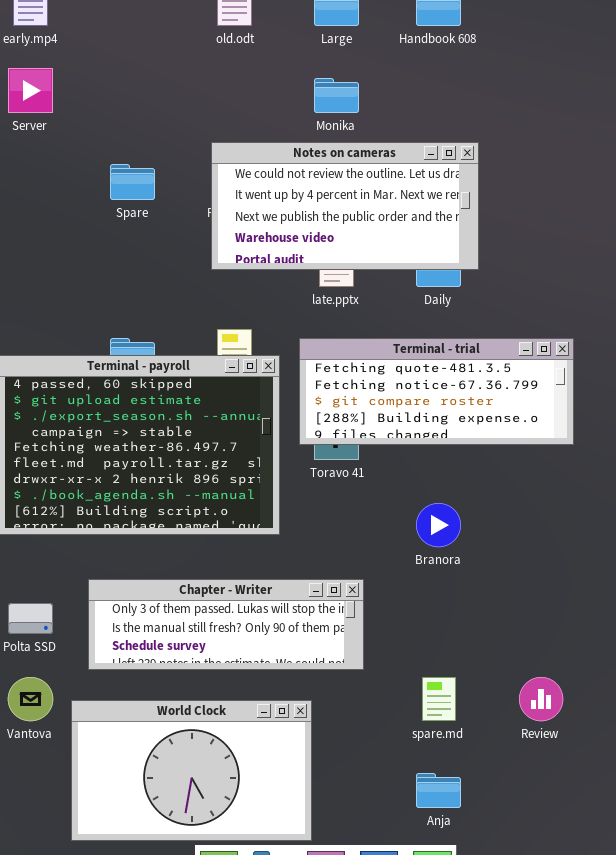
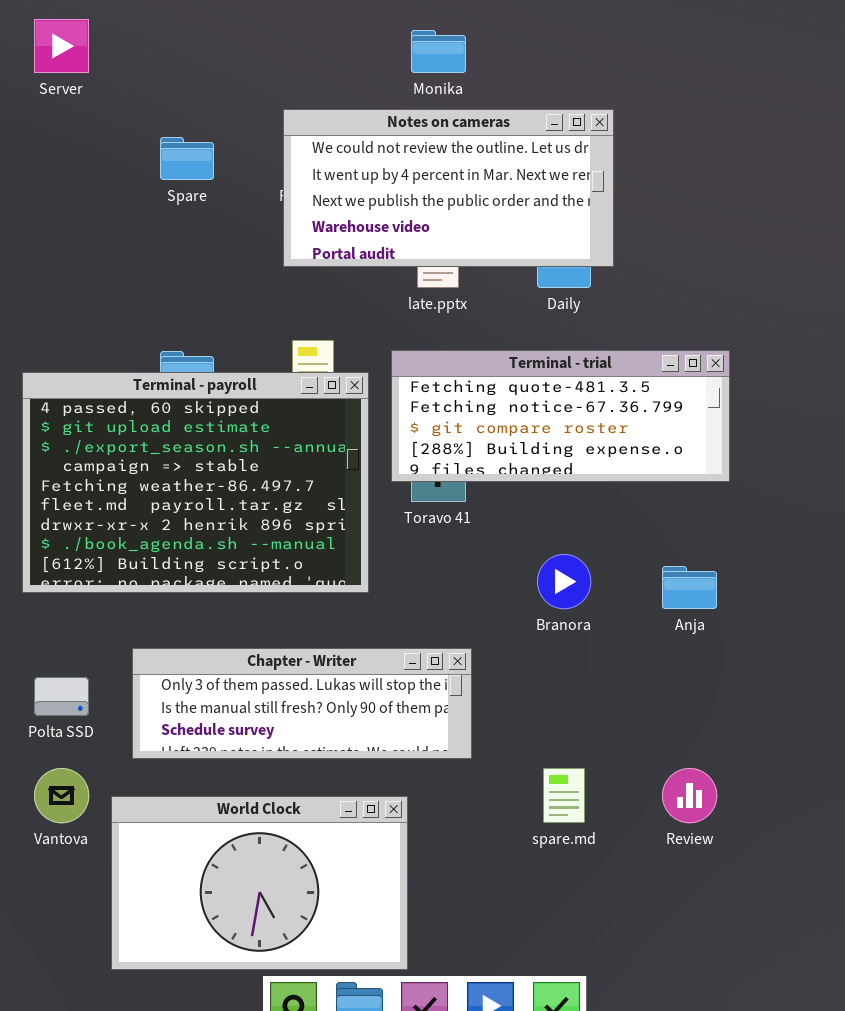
Anja: [416,773,461,808] -> [662,566,717,609], moved

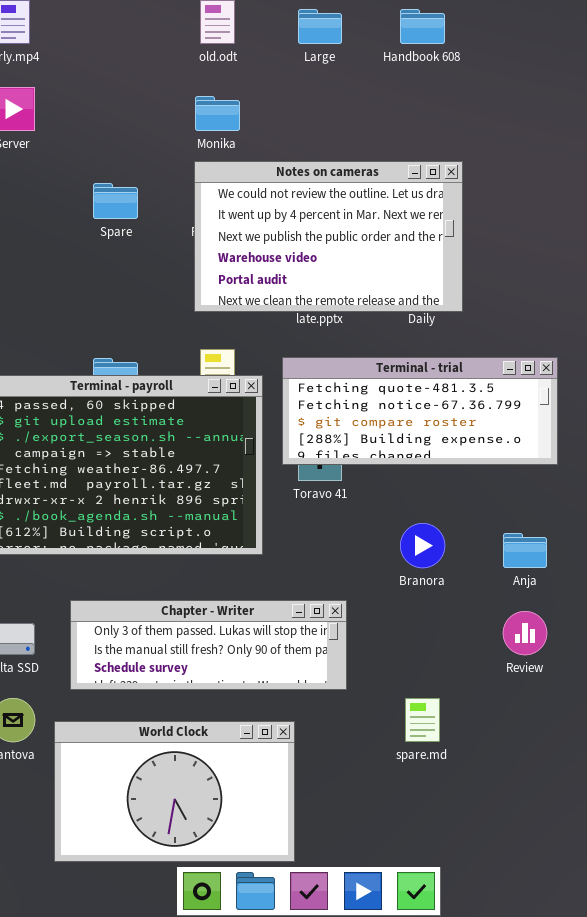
Monika: [411,30,466,73] -> [195,96,240,131], moved
Notes on cameras: [283,109,614,267] -> [194,161,463,312], resized
Review: [662,768,717,823] -> [503,611,547,655], moved

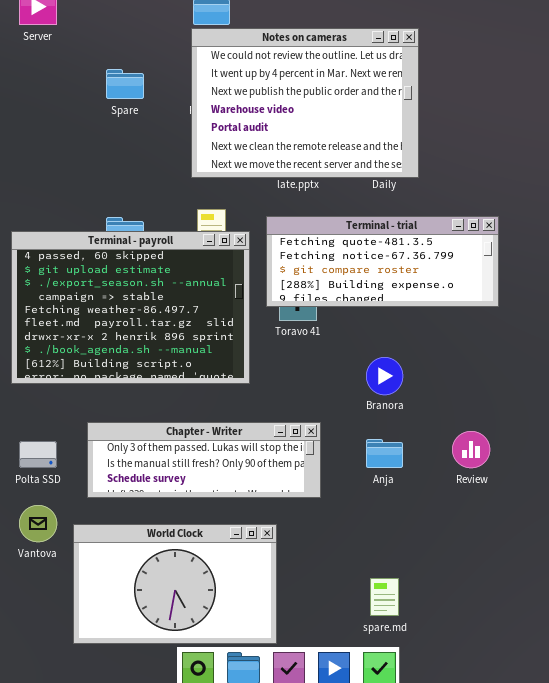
Notes on cameras: [194,161,463,312] -> [191,28,419,178], resized
Anja: [503,533,547,568] -> [366,439,403,468], moved
spare.md: [405,698,440,742] -> [370,578,399,616], moved

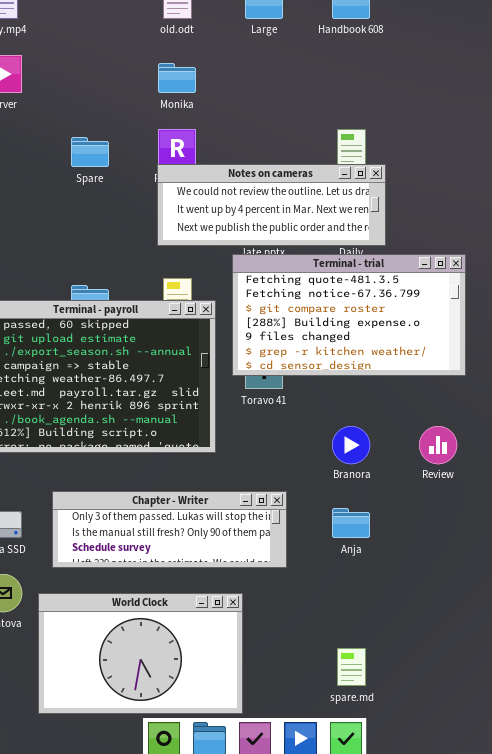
Notes on cameras: [191,28,419,178] -> [157,164,386,246], resized
Terminal - trial: [266,216,499,307] -> [232,254,466,376], resized
Review: [452,431,490,468] -> [419,426,457,464], moved

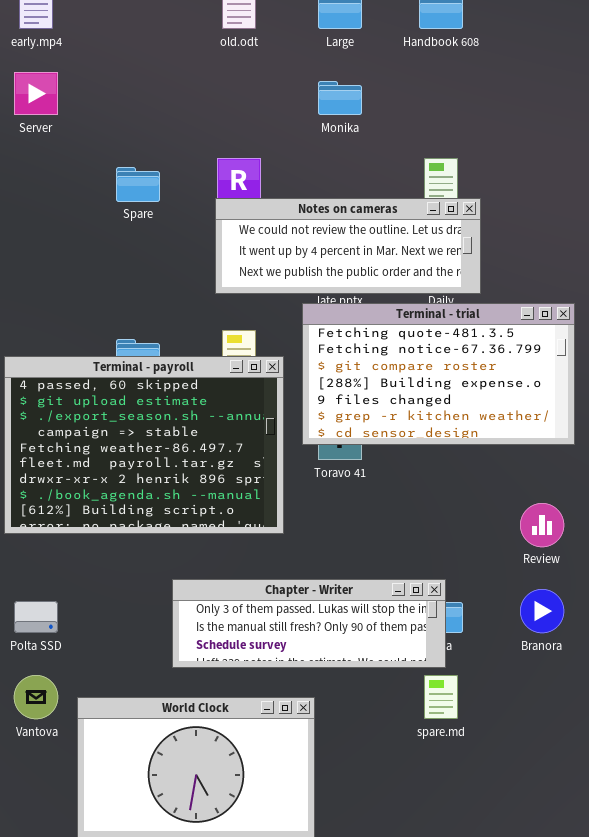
Monika: [158,63,196,93] -> [318,81,362,115], moved
Branora: [332,426,370,464] -> [520,589,564,633], moved
Chapter - Writer: [52,491,287,568] -> [172,579,446,668], moved
spare.md: [337,648,366,686] -> [424,675,458,719], moved

